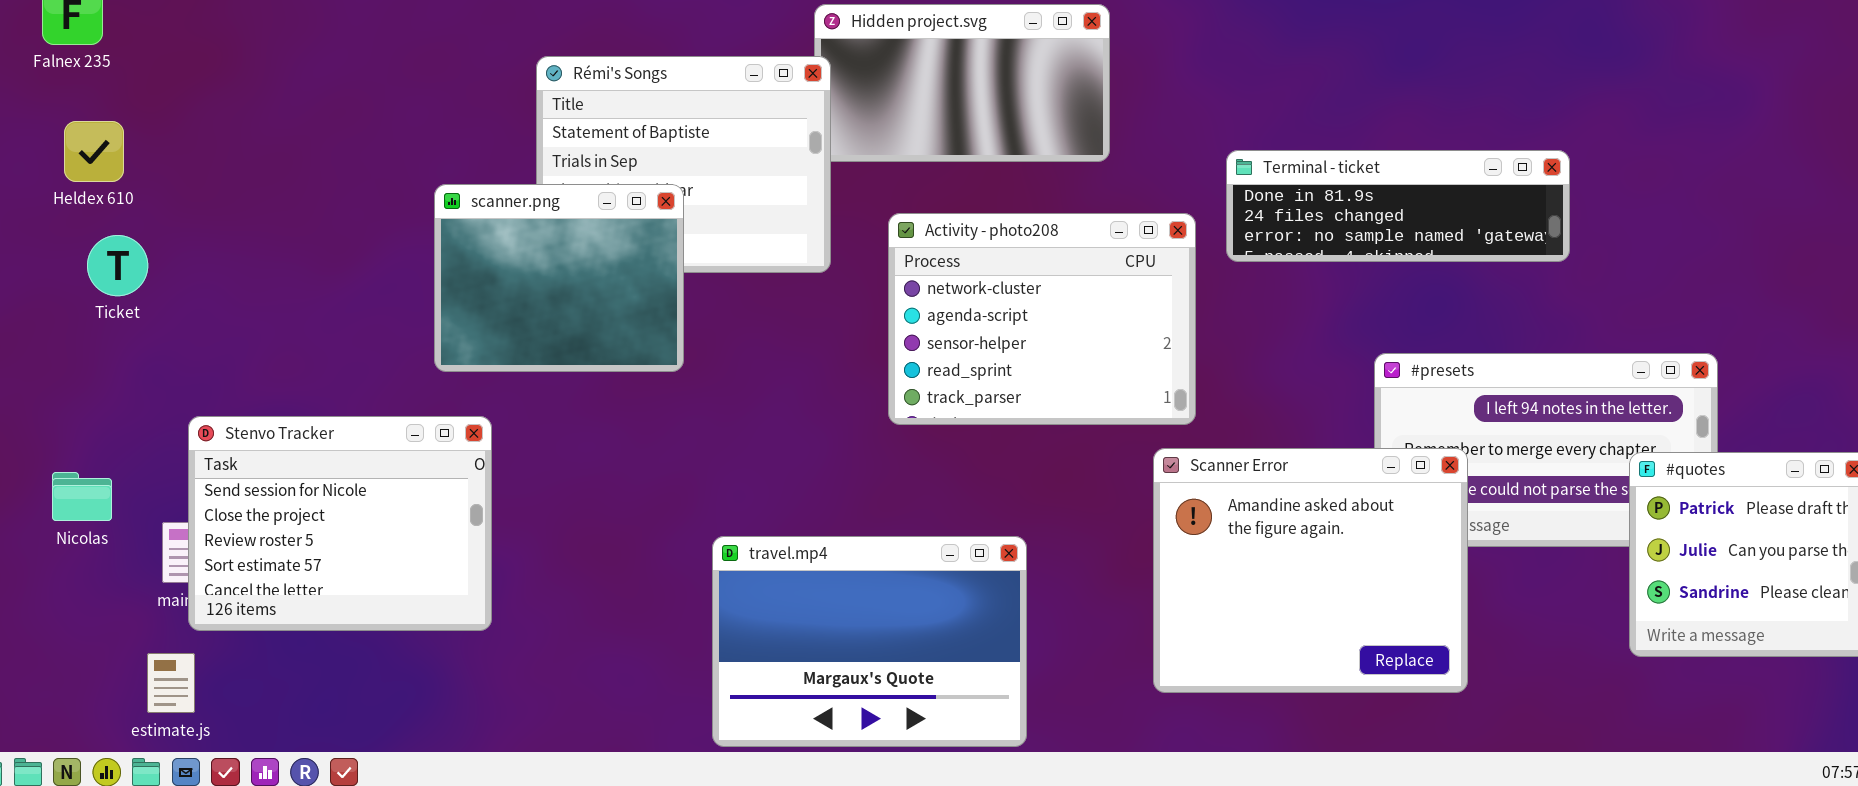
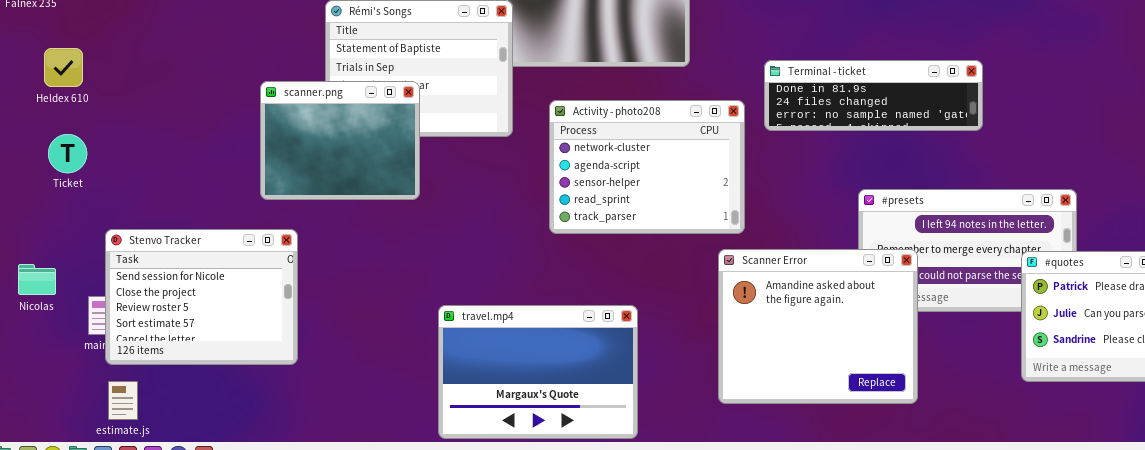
Heldex 610: [64,121,124,182] -> [44,48,83,87], moved
Ticket: [87,235,148,296] -> [48,134,87,173], moved
estimate.js: [147,653,195,713] -> [108,381,138,420], moved

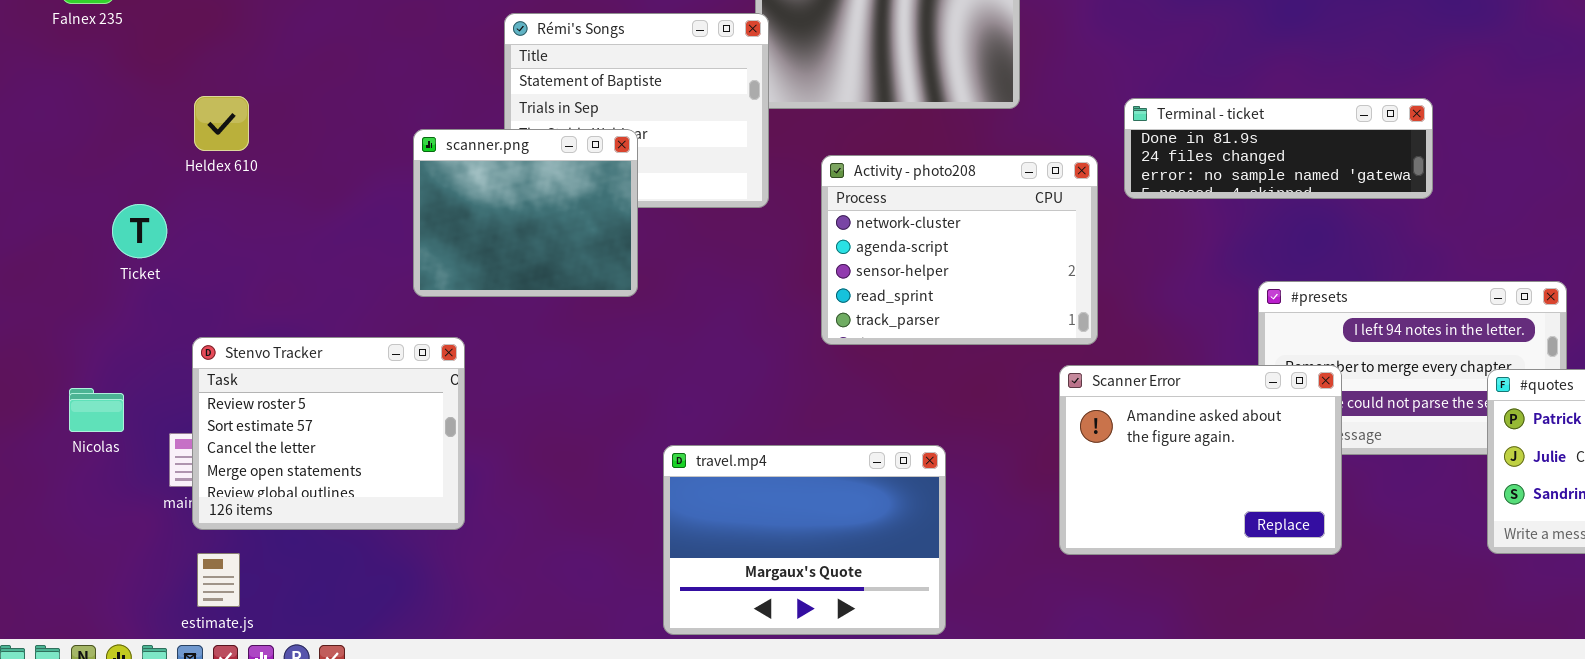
Heldex 610: [44,48,83,87] -> [194,96,249,151], moved
Stenvo Tracker: [105,229,298,365] -> [192,337,465,530], scrolled down 2 rows
Scanner Error: [718,249,918,404] -> [1059,365,1342,555], resized

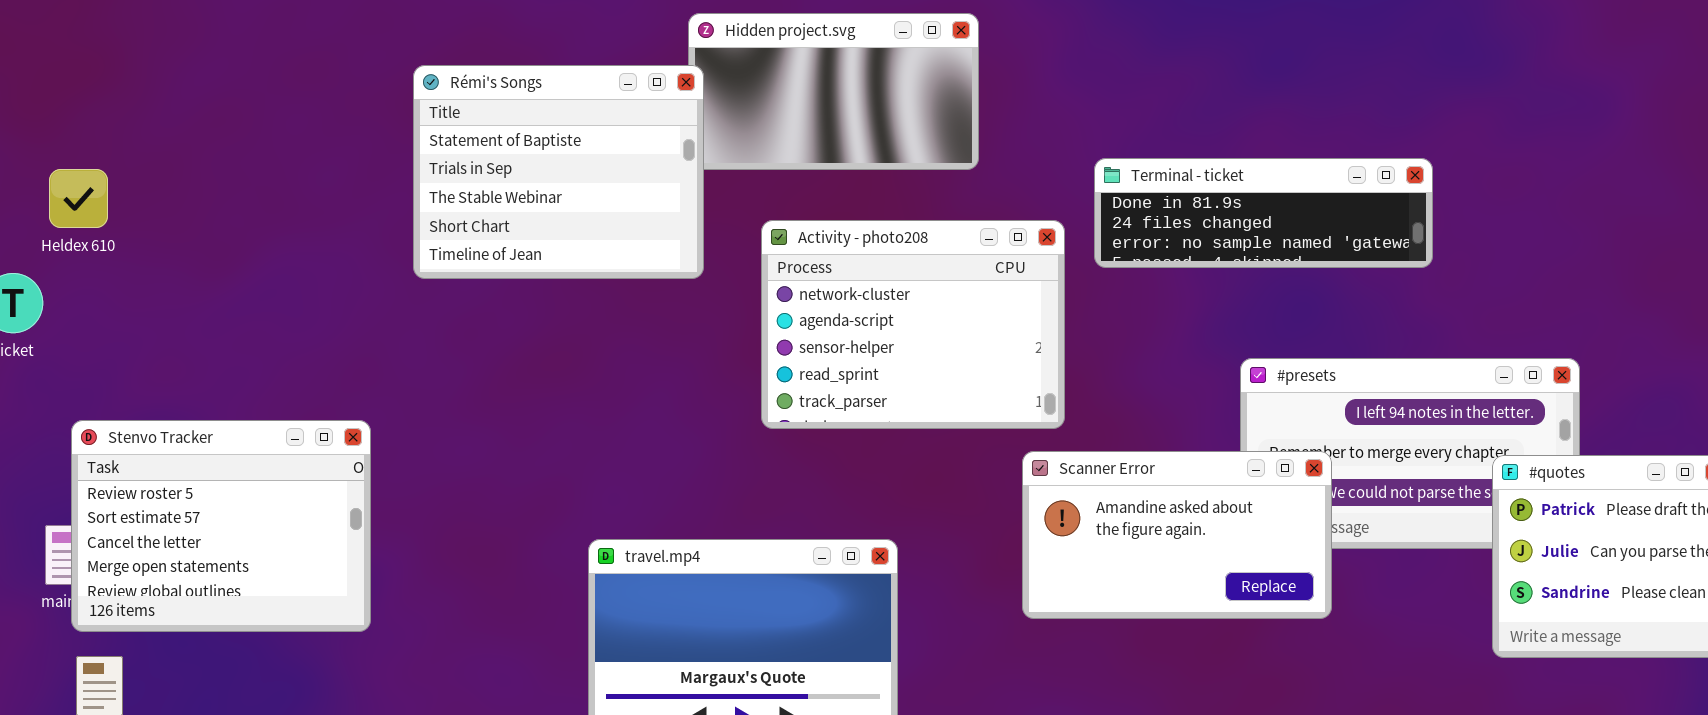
Heldex 610: [194,96,249,151] -> [49,169,108,228], moved
scanner.png: [413,129,638,297] -> none, closed
Scanner Error: [1059,365,1342,555] -> [1022,451,1332,619], resized

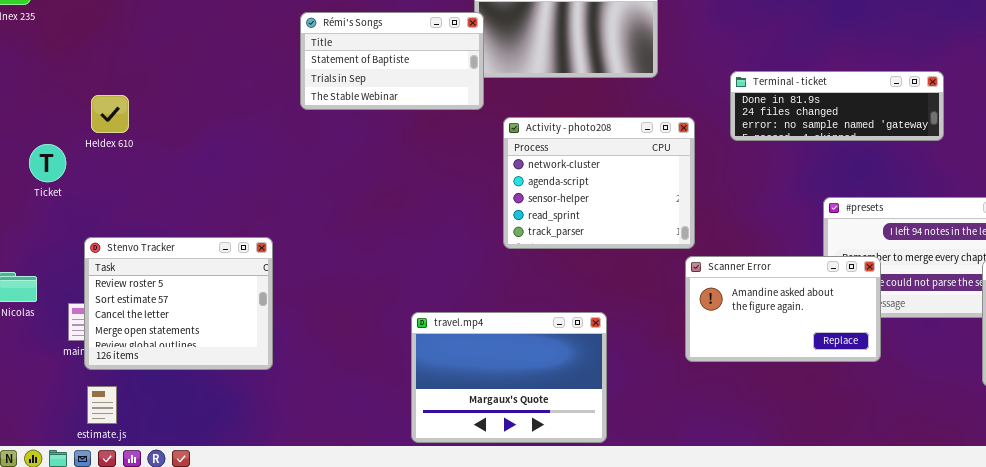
Rémi's Songs: [413,65,704,279] -> [300,12,484,110], resized
Heldex 610: [49,169,108,228] -> [91,95,129,133], moved
Activity - photo208: [761,220,1065,429] -> [503,117,695,249], moved

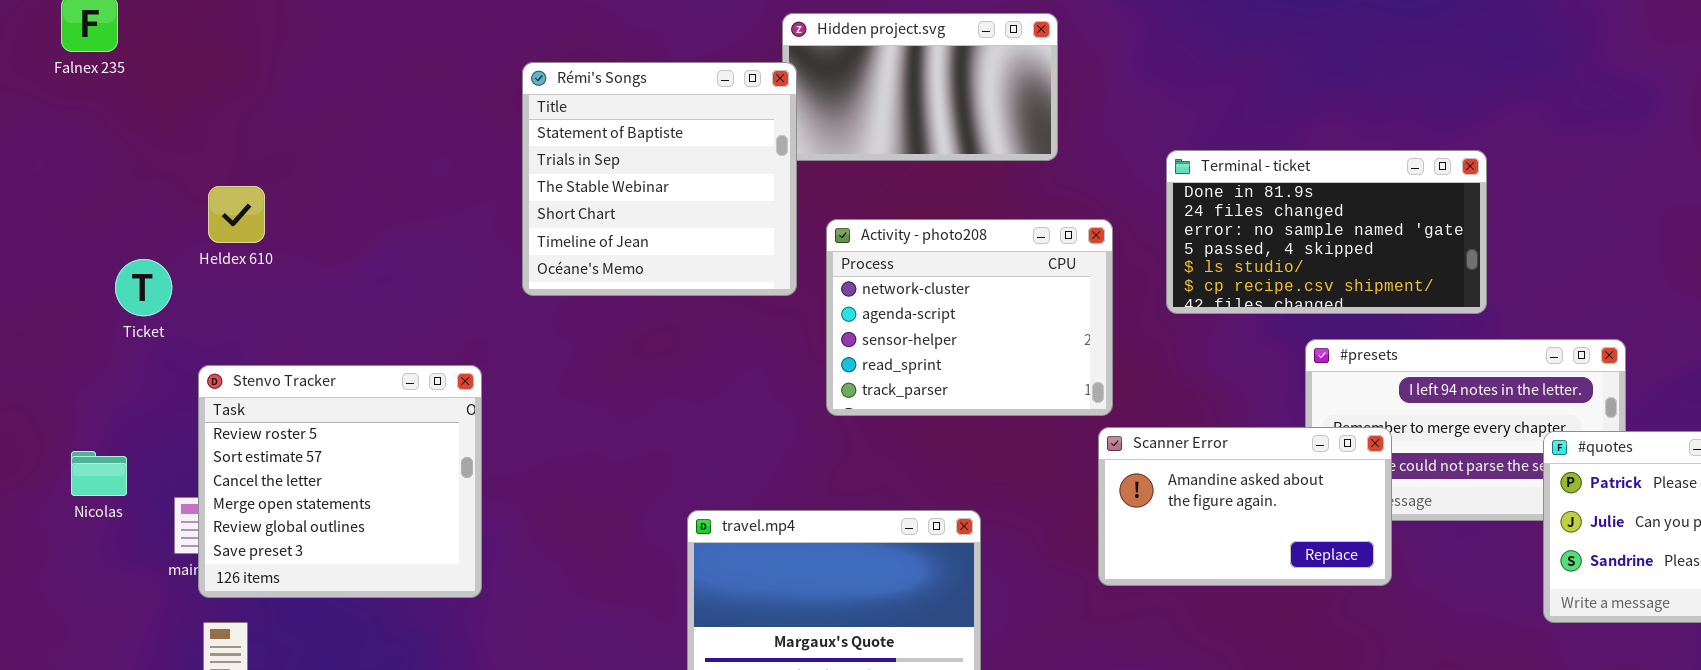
Rémi's Songs: [300,12,484,110] -> [522,62,797,296], resized
Terminal - ticket: [730,71,944,141] -> [1166,150,1487,314], resized
Stenvo Tracker: [84,237,273,370] -> [198,365,482,598], resized

